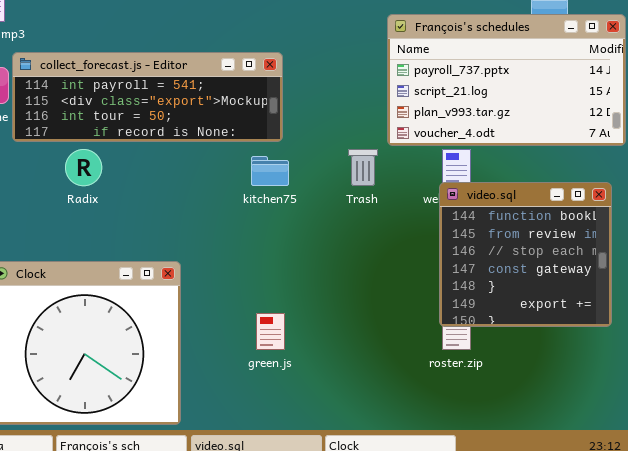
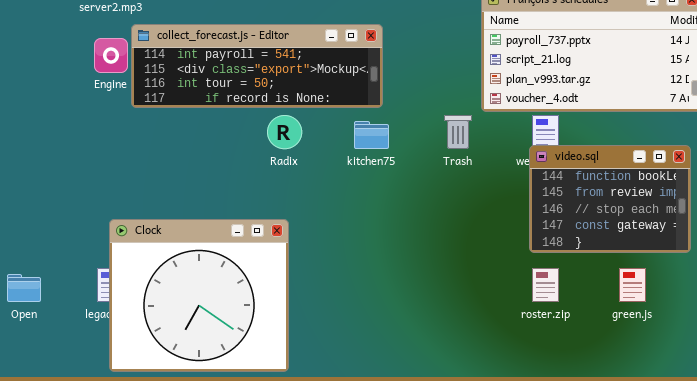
Radix: [65,149,102,186] -> [267,115,302,149], moved
video.sql: [439,182,612,327] -> [529,145,691,253], resized
green.js: [256,313,285,350] -> [619,268,646,302], moved

